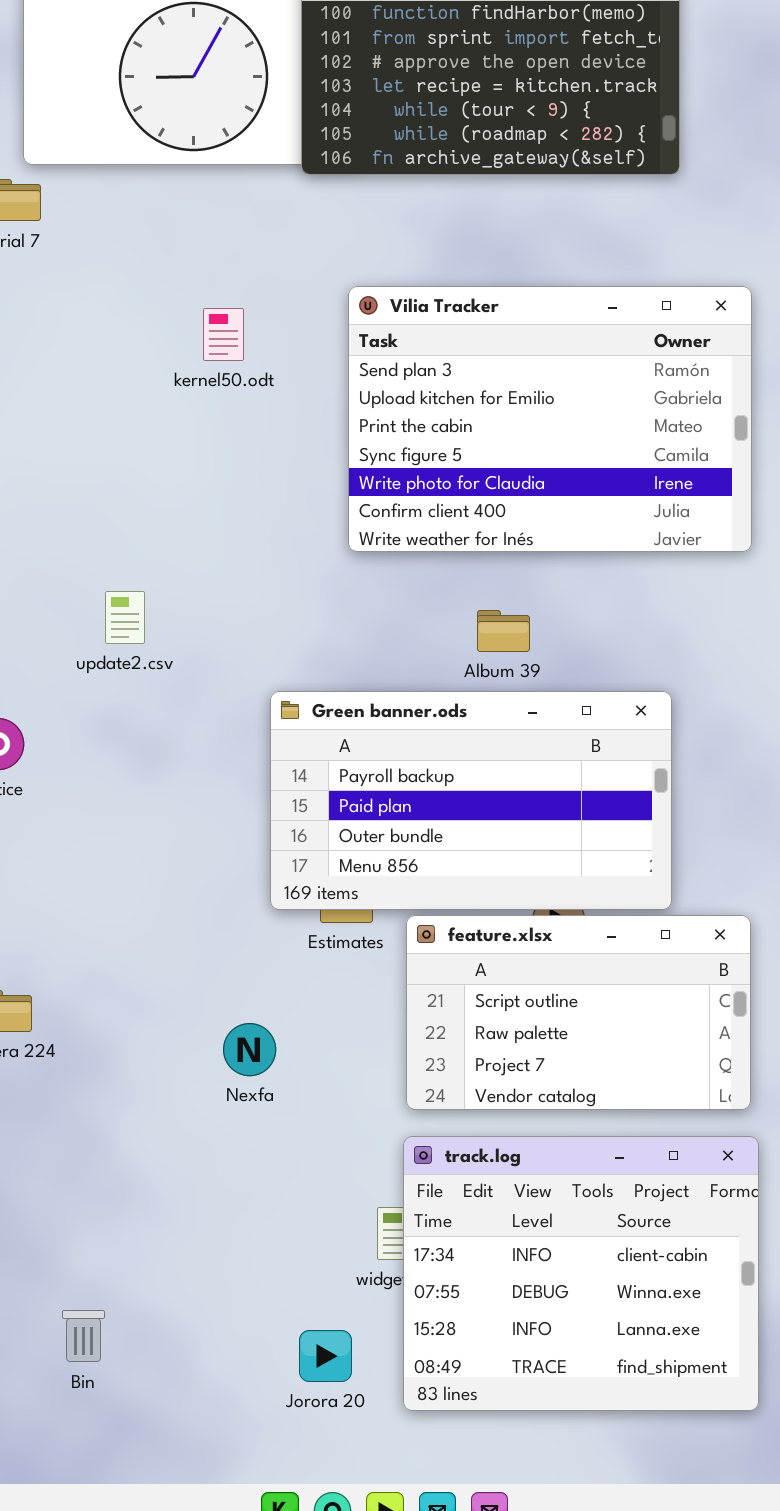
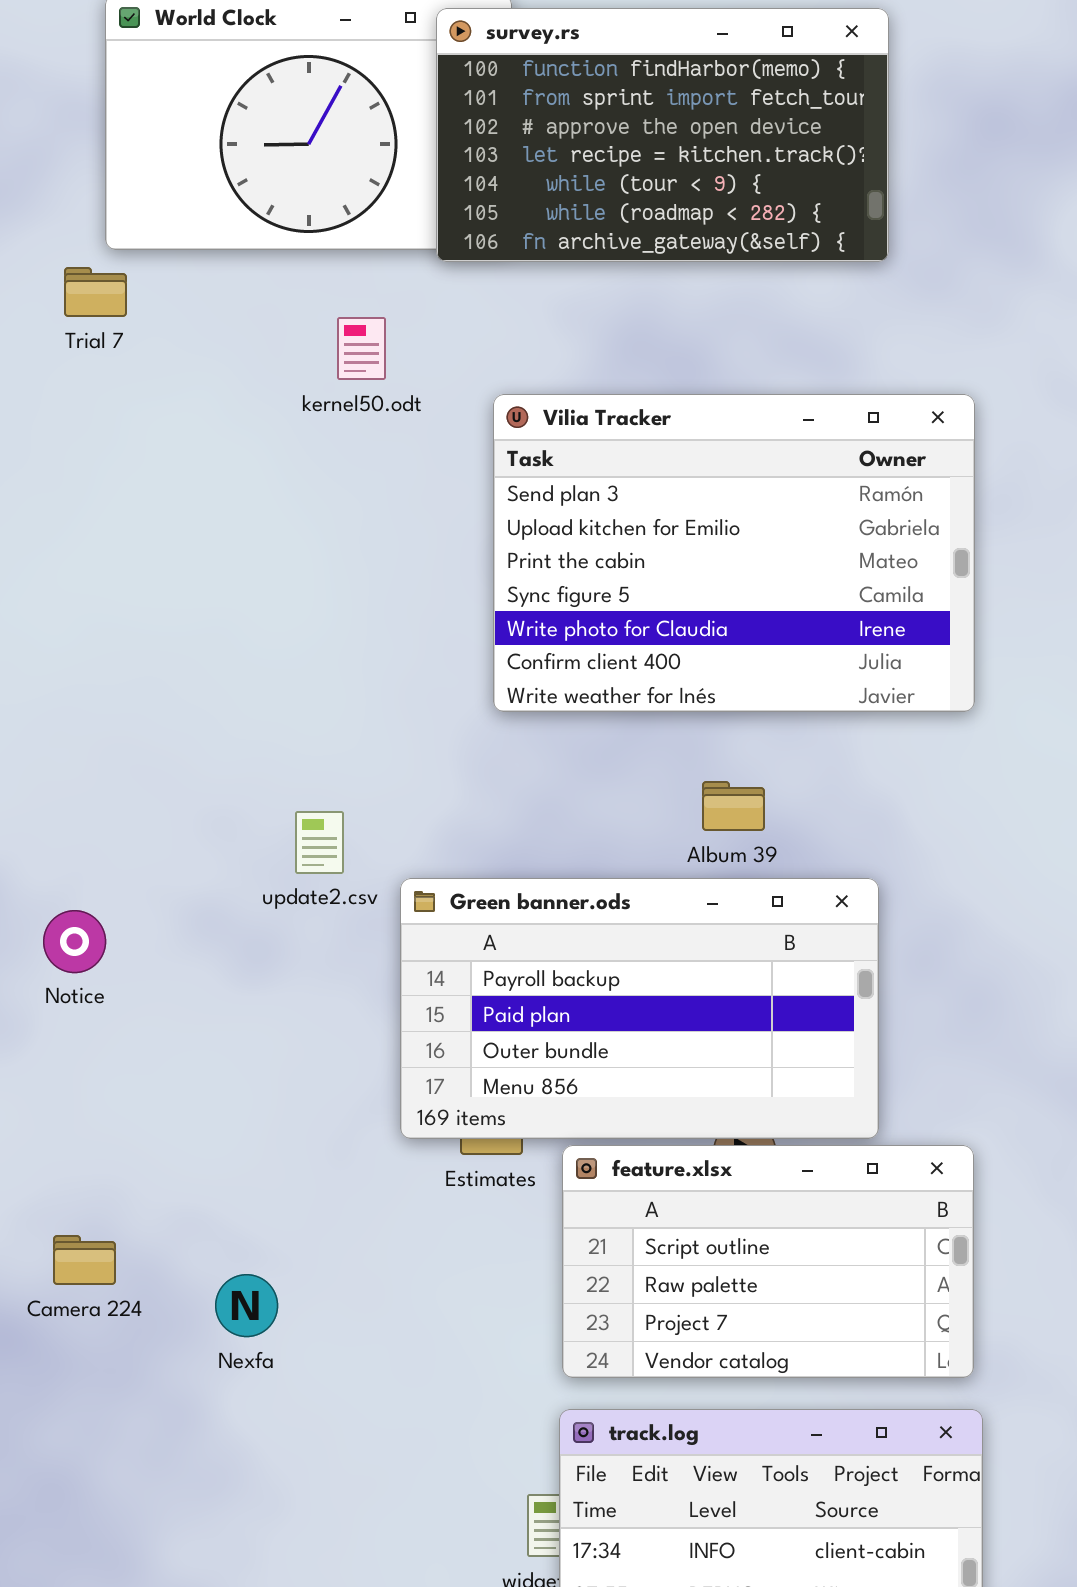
kernel50.odt: [203,308,244,361] -> [337,317,386,380], moved
update2.csv: [105,591,145,644] -> [295,811,344,874], moved
Album 39: [477,610,530,652] -> [702,781,765,831], moved
Nexfa: [223,1023,276,1076] -> [215,1274,278,1337], moved

